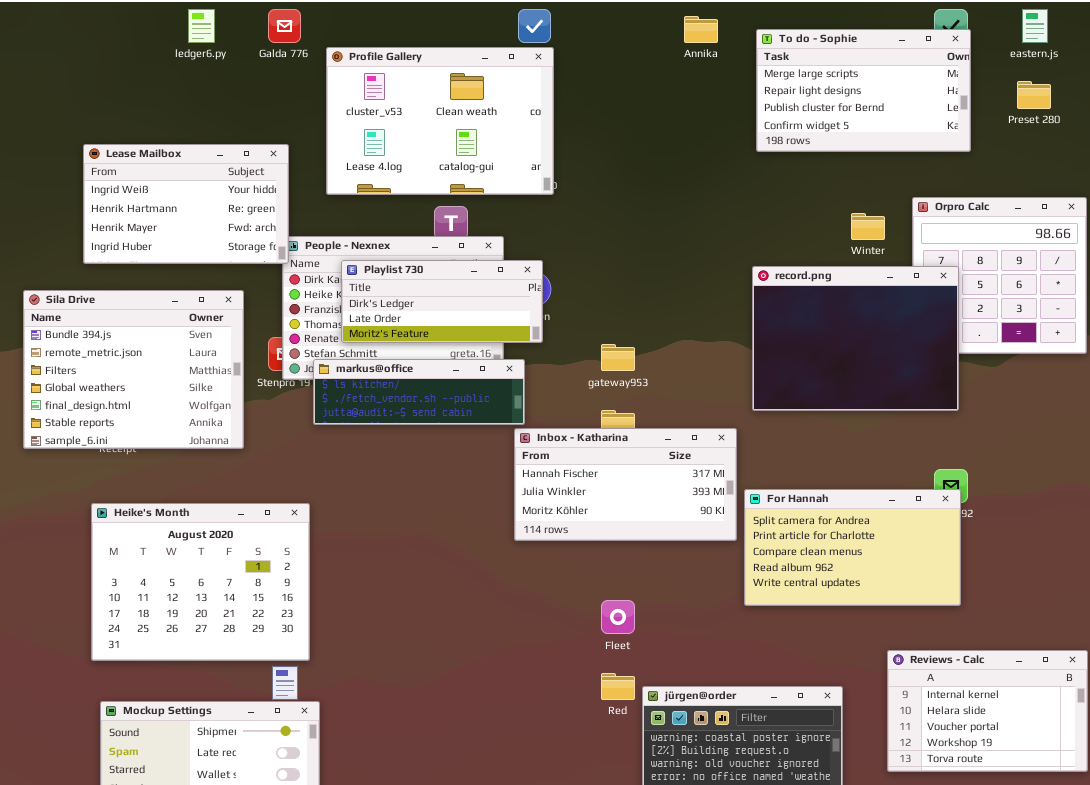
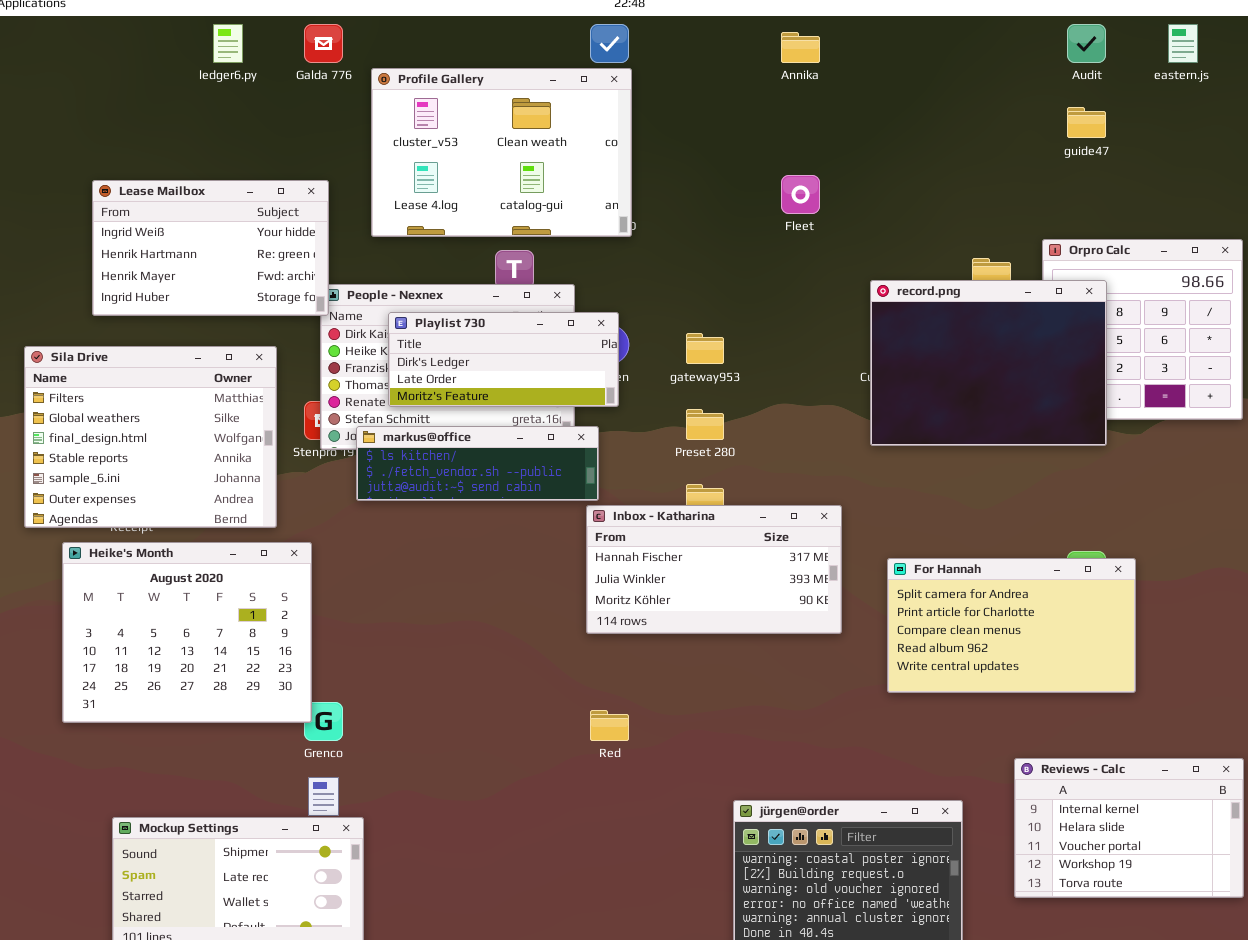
To do - Sophie: [756,29,971,152] -> none, closed
Preset 280: [1017,81,1051,109] -> [686,409,724,440], moved
record.png: [752,266,959,411] -> [870,280,1107,446], moved
Sila Drive: [23,290,244,449] -> [24,346,277,528], scrolled down 2 rows
gateway953: [601,344,635,371] -> [686,333,724,364], moved
For Hannah: [744,489,961,606] -> [887,558,1136,693], moved
Heike's Month: [91,503,310,661] -> [62,542,312,723], moved
Fleet: [601,600,635,634] -> [781,175,820,214], moved
Red: [601,673,635,700] -> [590,710,629,741], moved

